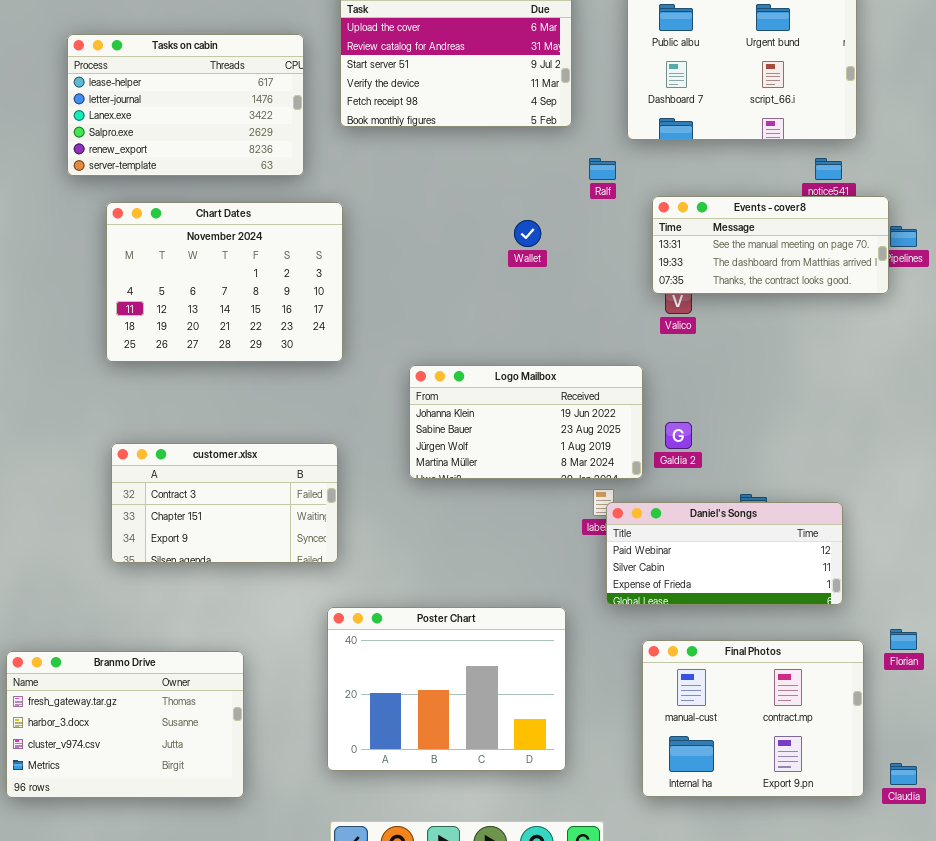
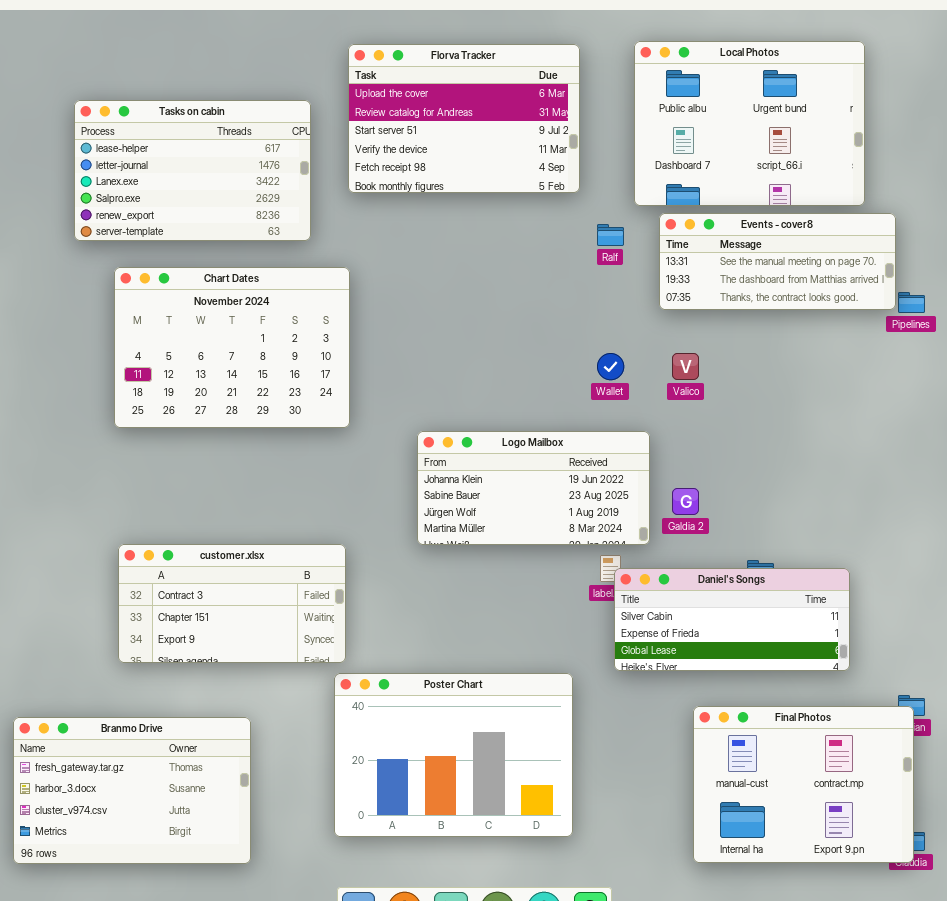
Events - cover8: [652,196,889,294] -> [659,213,896,310], moved
Wallet: [514,220,541,247] -> [597,353,624,380], moved
customer.xlsx: [111,443,338,563] -> [118,544,346,663], moved
Daniel's Songs: [606,502,843,605] -> [614,568,850,671], scrolled down 1 row
Final Photos: [642,640,864,797] -> [693,706,914,863], moved

